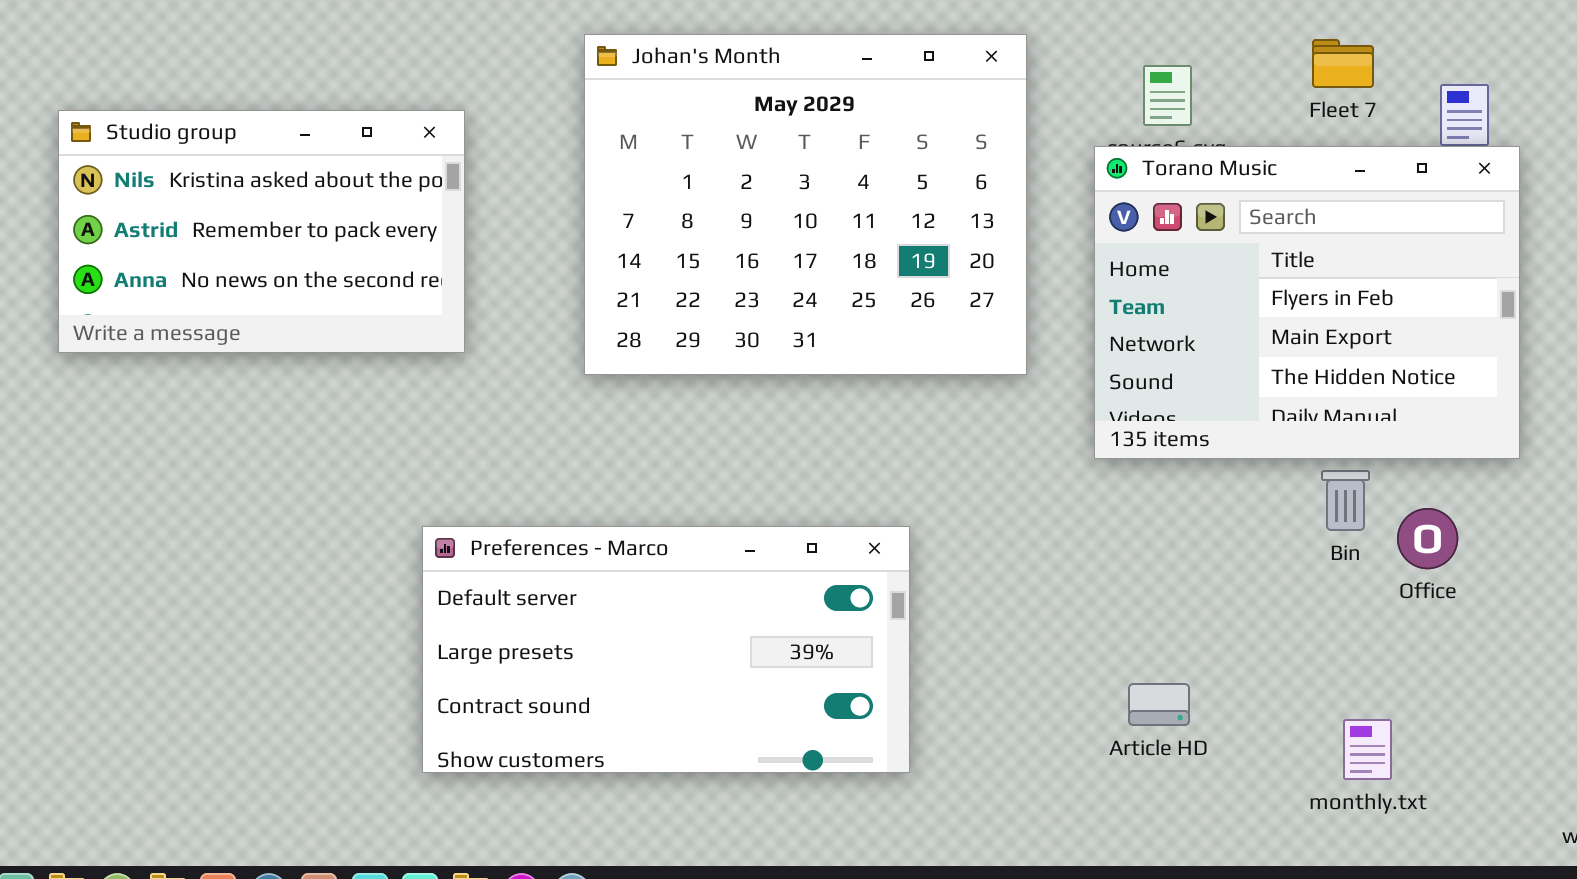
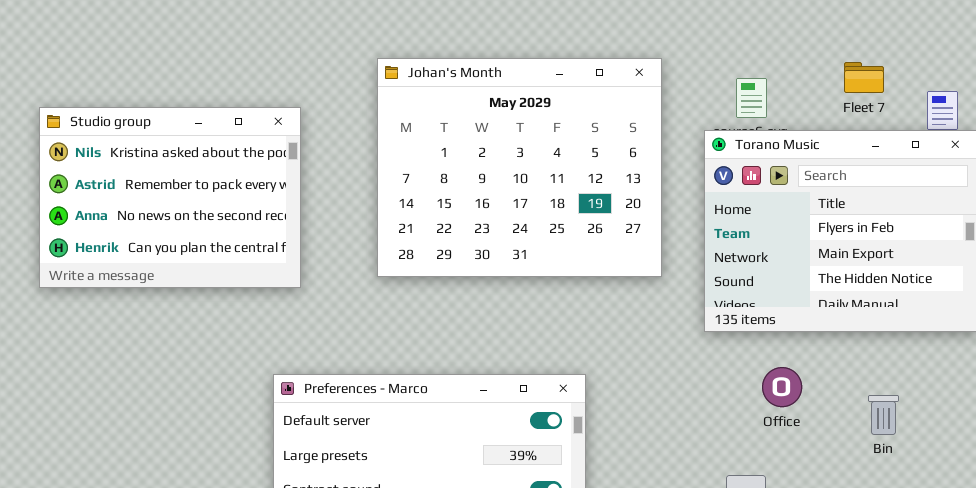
Studio group: [58,110,465,353] -> [39,107,301,288], resized
Bin: [1321,470,1370,531] -> [868,395,899,435], moved
Office: [1397,508,1458,569] -> [762,367,802,407], moved

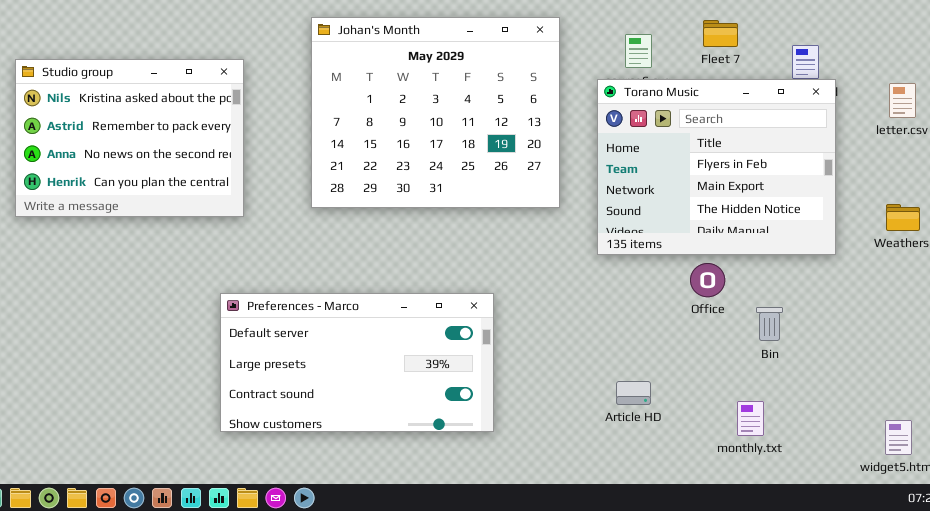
Fleet 7: [844,62,884,93] -> [703,20,738,47], moved
Office: [762,367,802,407] -> [690,263,725,297], moved
Bin: [868,395,899,435] -> [756,307,783,341], moved

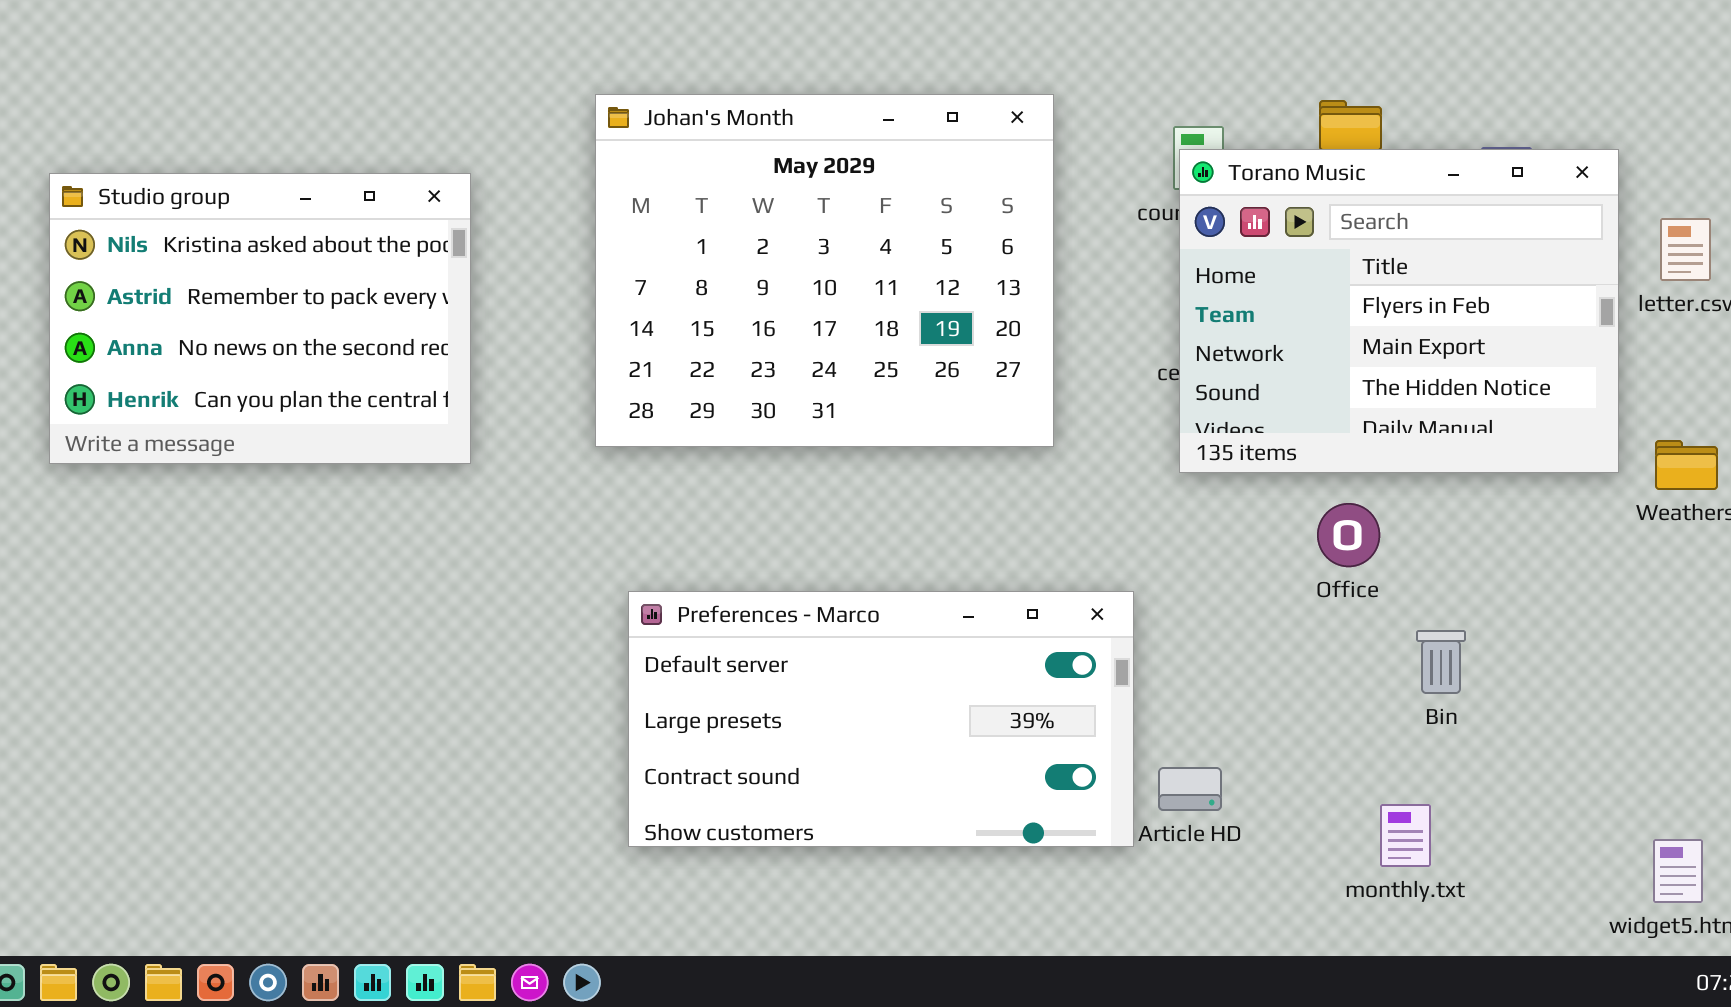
Torano Music: [597,79,836,255] -> [1179,149,1619,473], moved
Office: [690,263,725,297] -> [1317,503,1380,567], moved
Preferences - Marco: [220,293,494,432] -> [628,591,1134,847], moved

